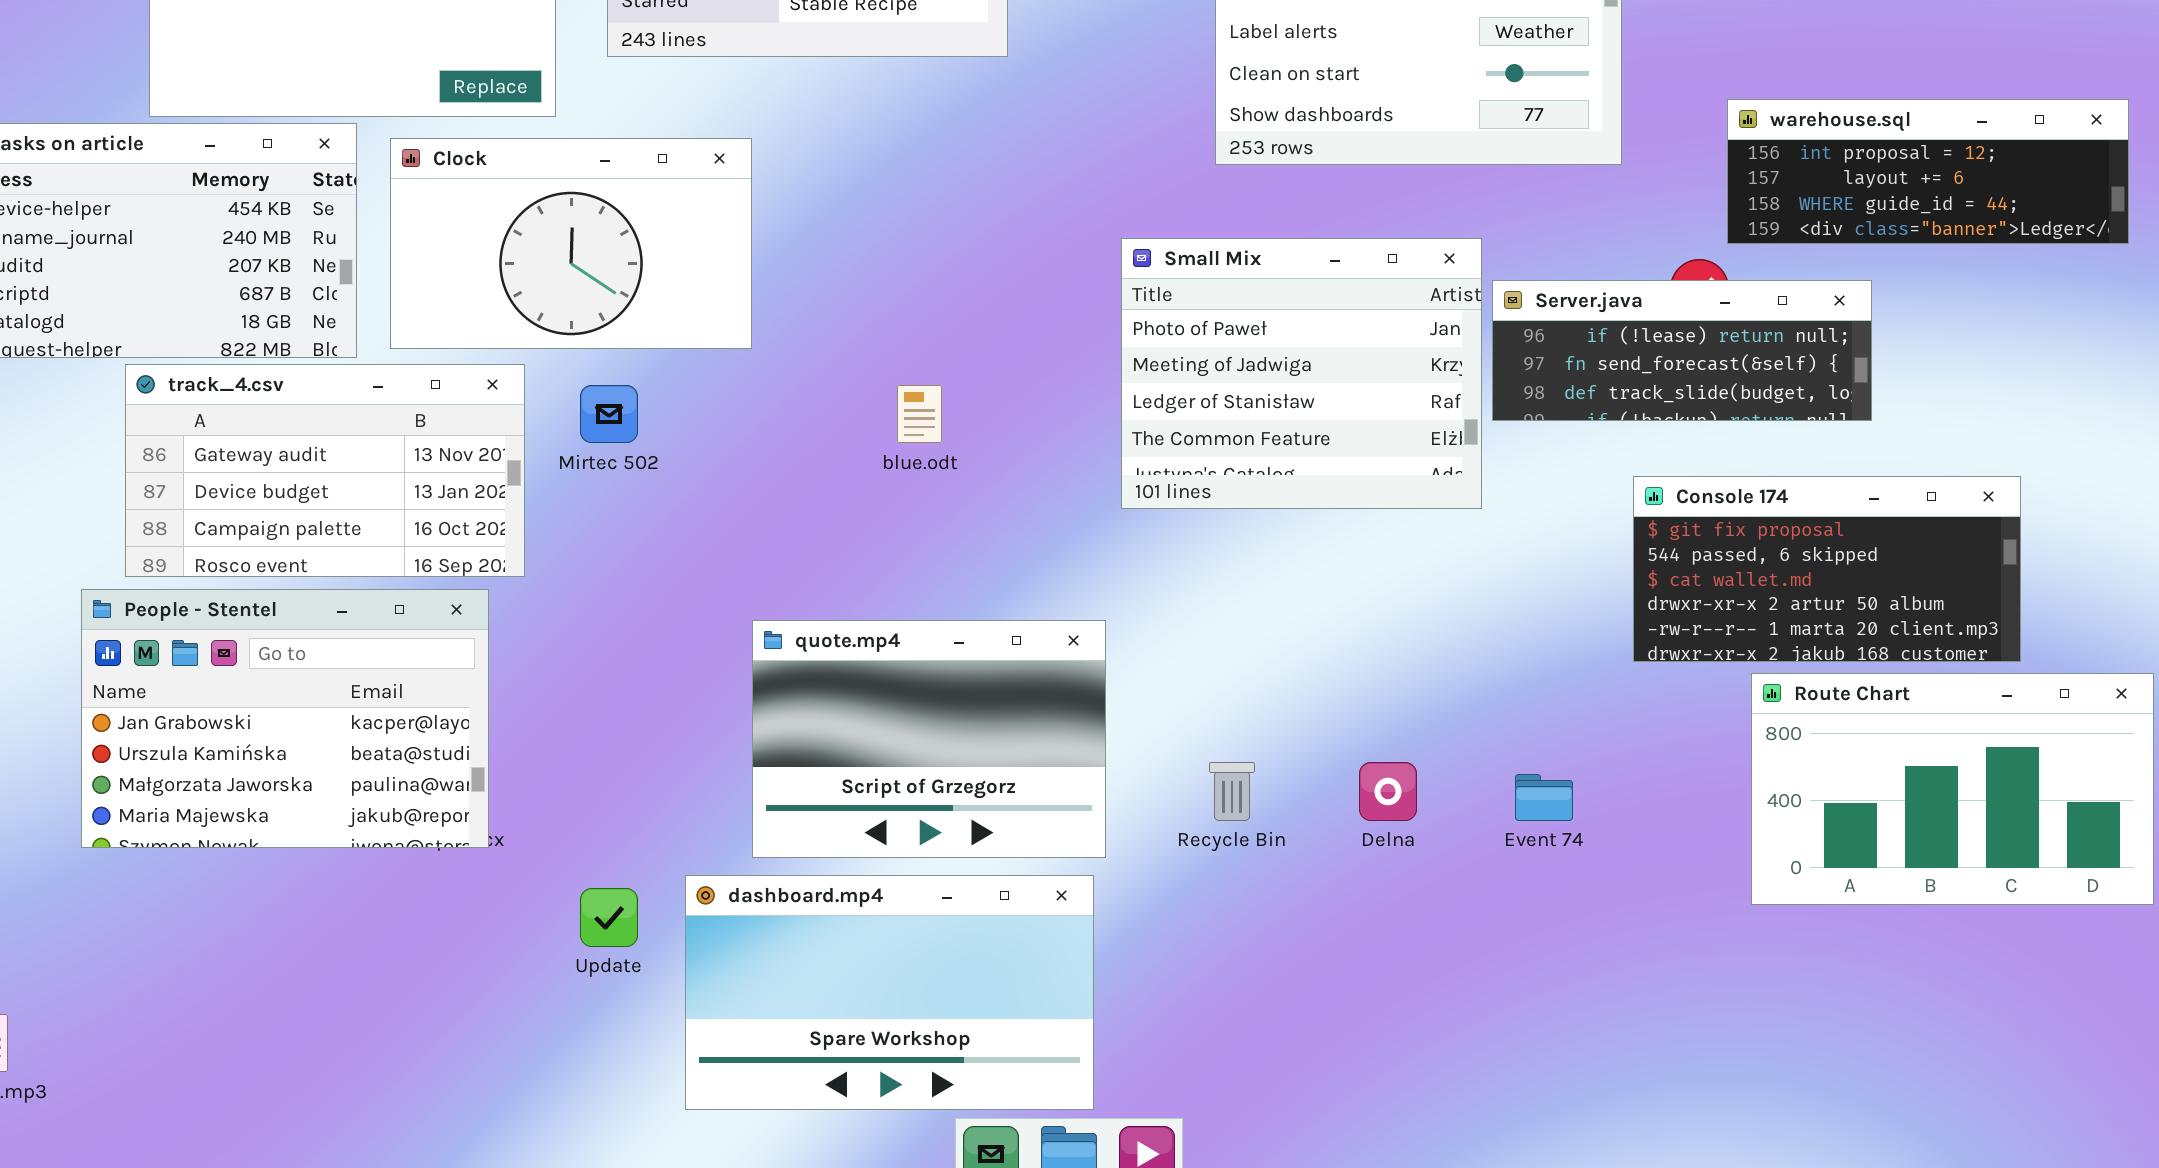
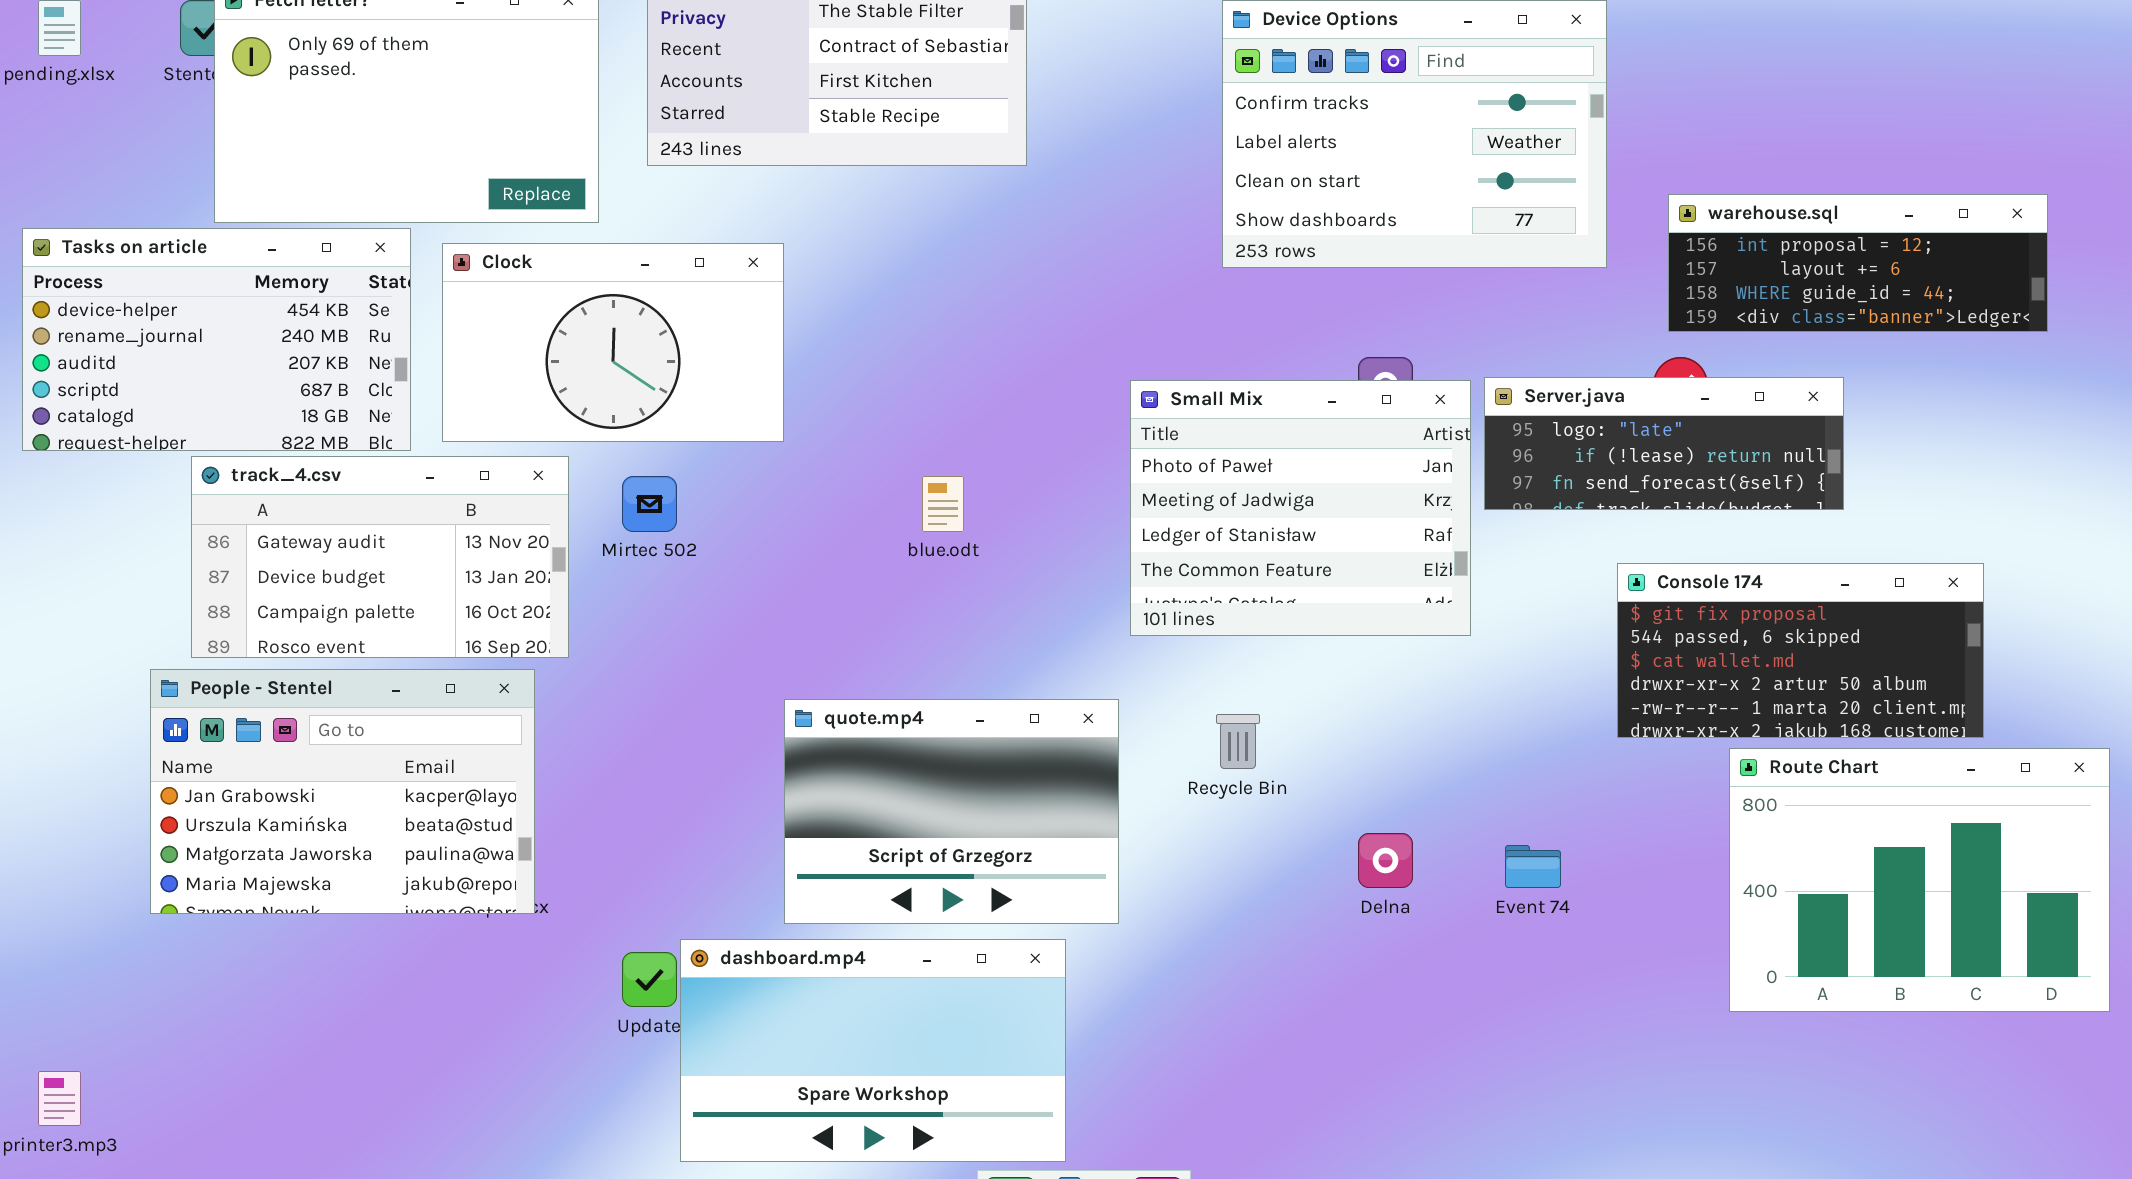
warehouse.sql: [1727,99,2129,244] -> [1668,194,2048,332], moved
Small Mix: [1121,238,1482,509] -> [1130,380,1471,636], moved
Server.java: [1492,280,1872,421] -> [1484,377,1844,510], scrolled up 1 row
Route Chart: [1751,673,2154,905] -> [1729,748,2110,1012], resized
Recycle Bin: [1209,762,1255,821] -> [1216,714,1260,769], moved
dashboard.mp4: [685,875,1094,1110] -> [680,939,1066,1162], moved

